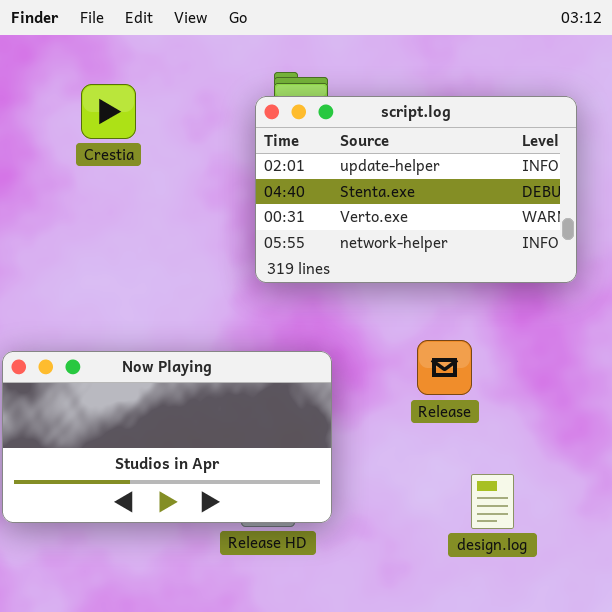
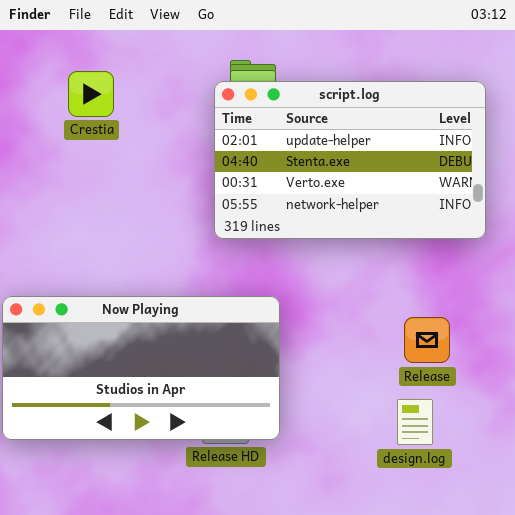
Release: [417,340,472,395] -> [404,317,450,363], moved

